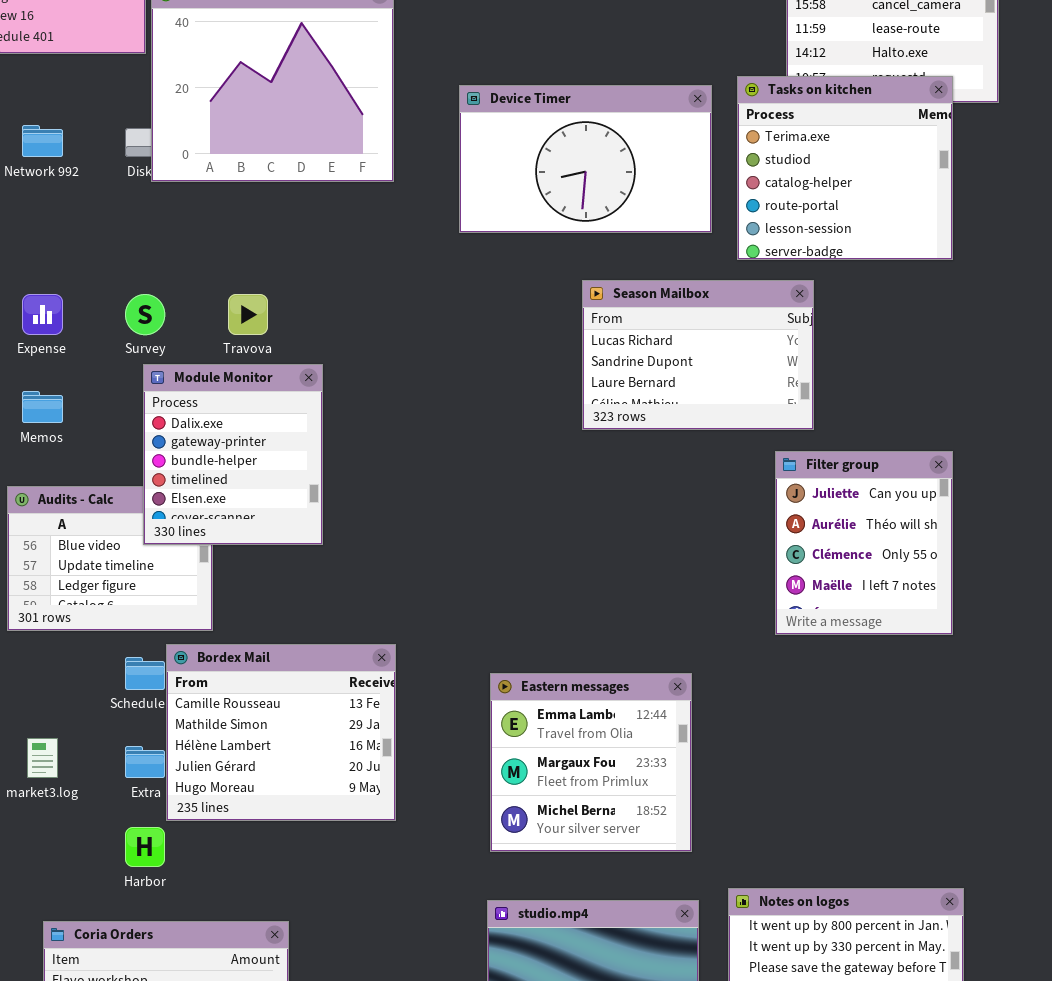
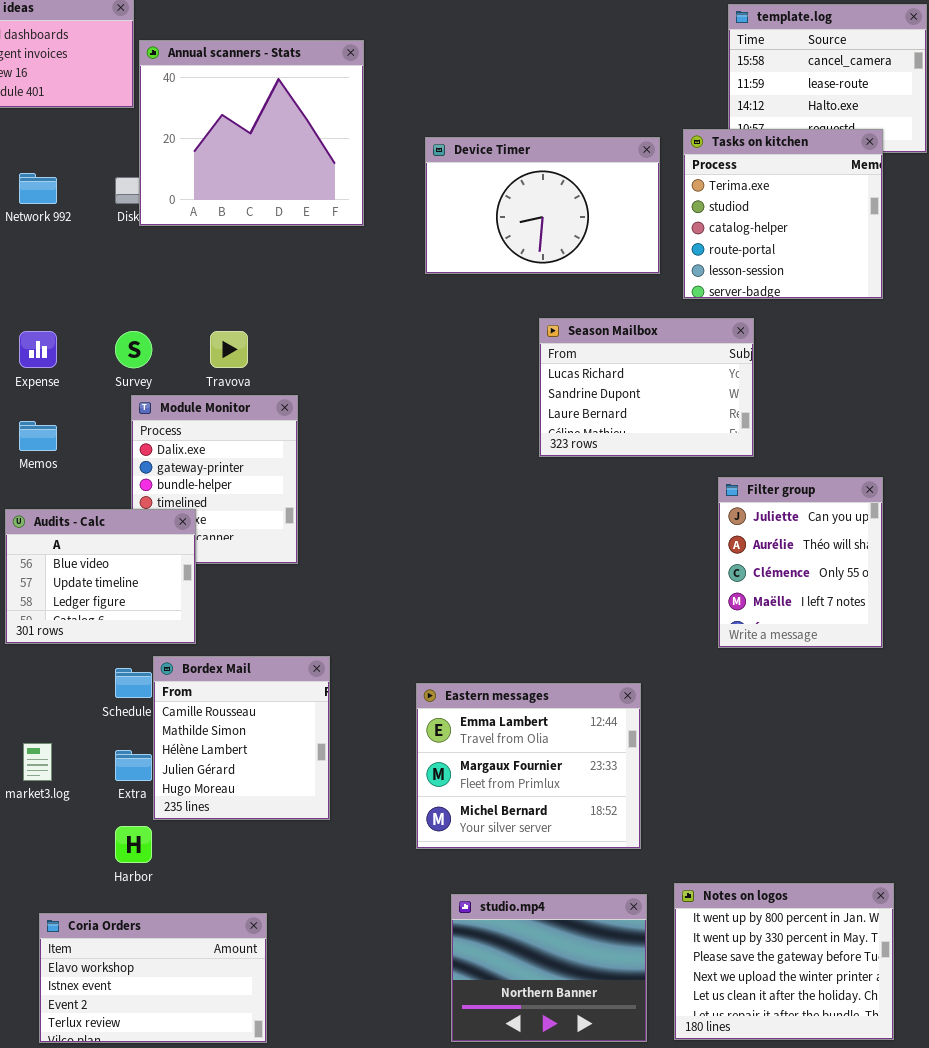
Audits - Calc: [7,486,213,631] -> [5,509,196,644], raised
Bordex Mail: [166,644,396,821] -> [153,656,330,820], resized
Eastern messages: [490,673,692,852] -> [416,683,641,849], resized

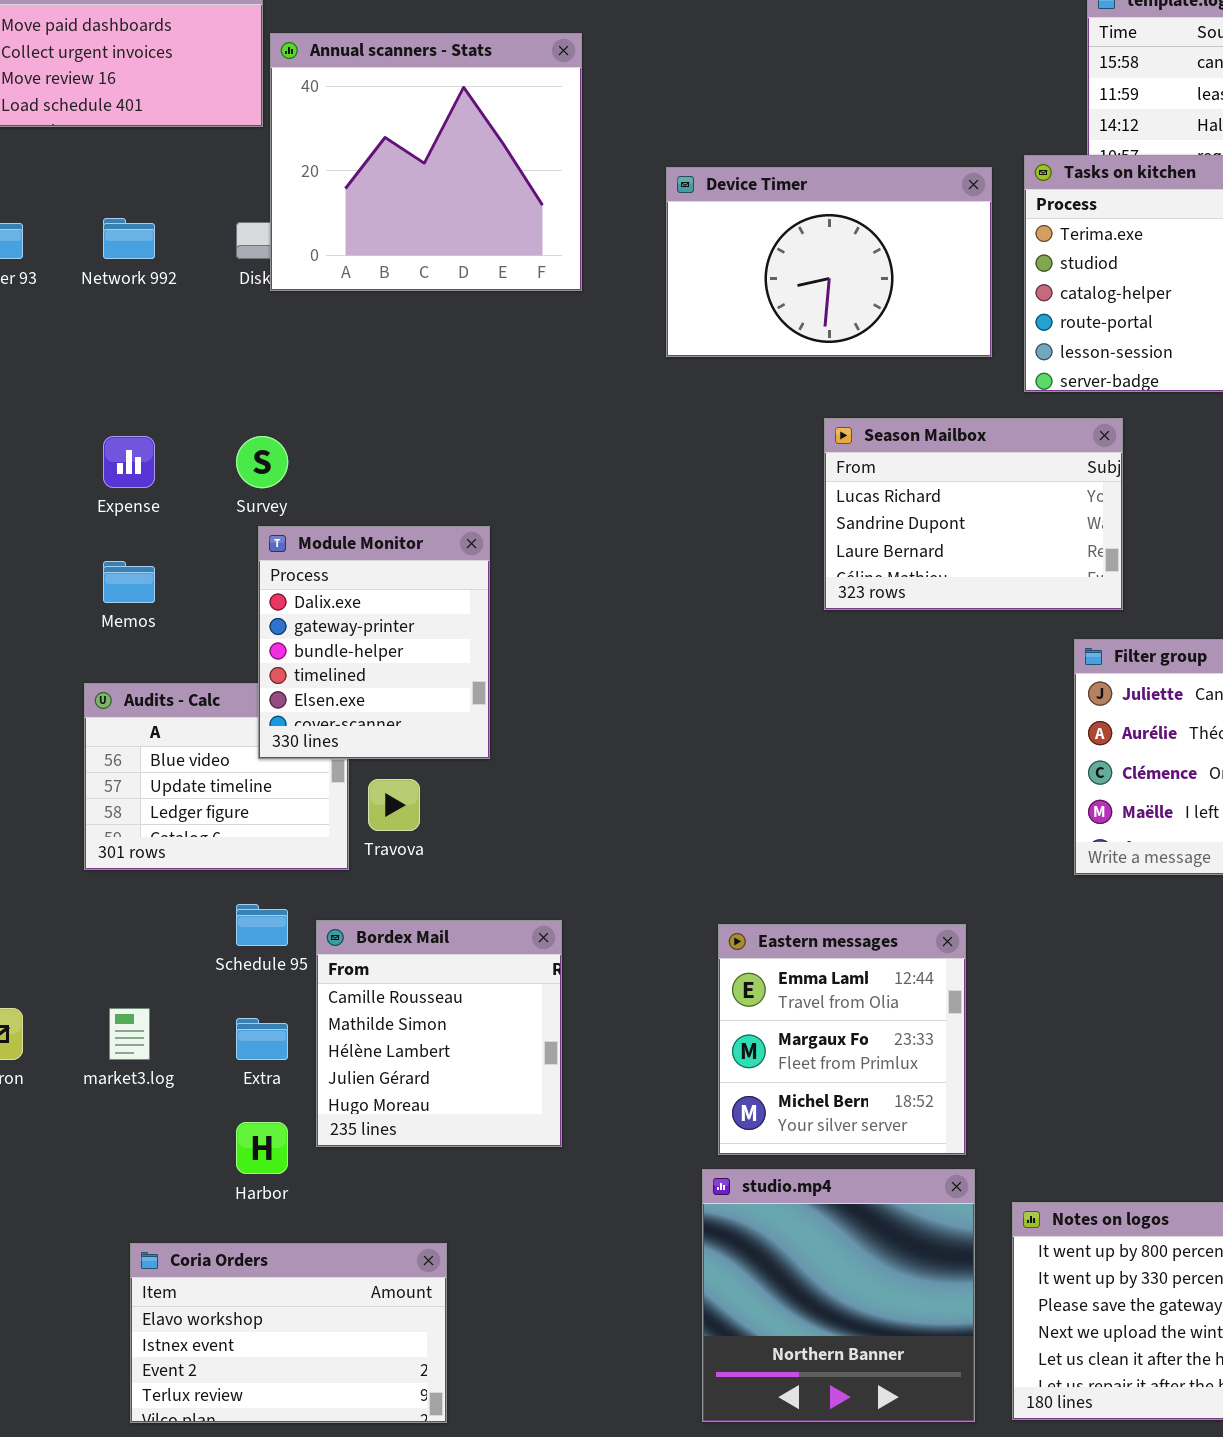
Travova: [210,331,248,368] -> [368,779,420,831], moved
Module Monitor: [131,395,298,564] -> [258,526,490,759], raised
Bordex Mail: [153,656,330,820] -> [316,920,562,1147], moved
Eastern messages: [416,683,641,849] -> [718,924,966,1155], resized
studio.mp4: [451,894,647,1042] -> [702,1169,975,1422], resized

